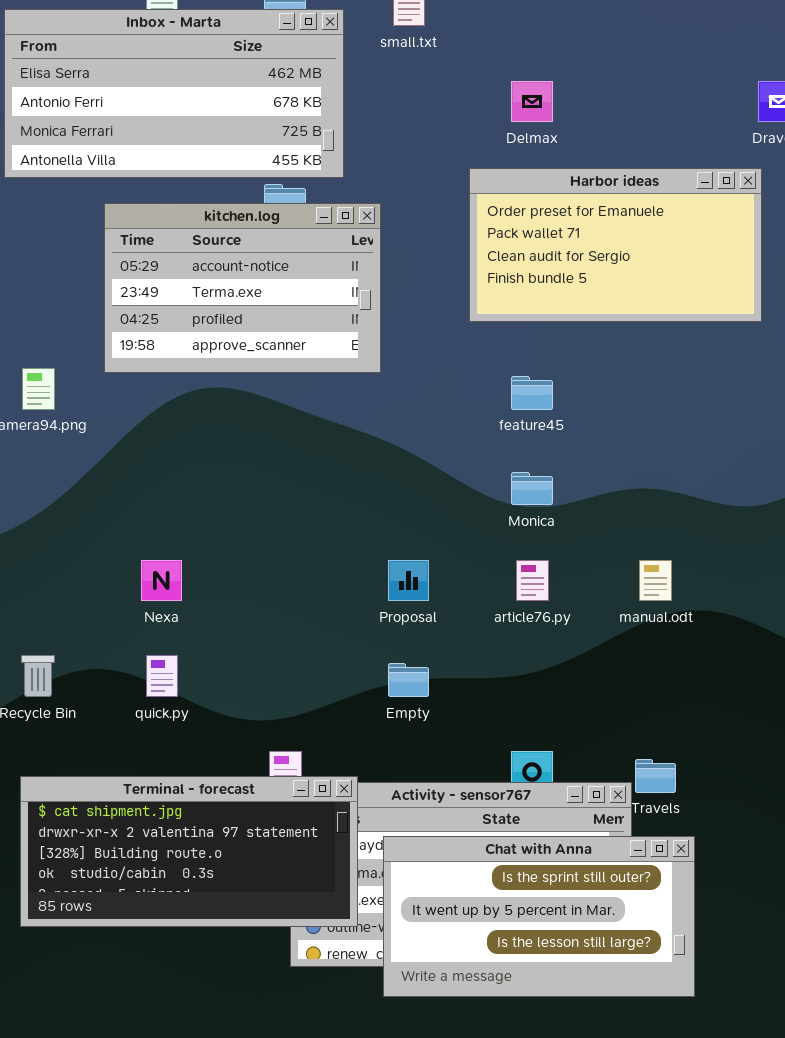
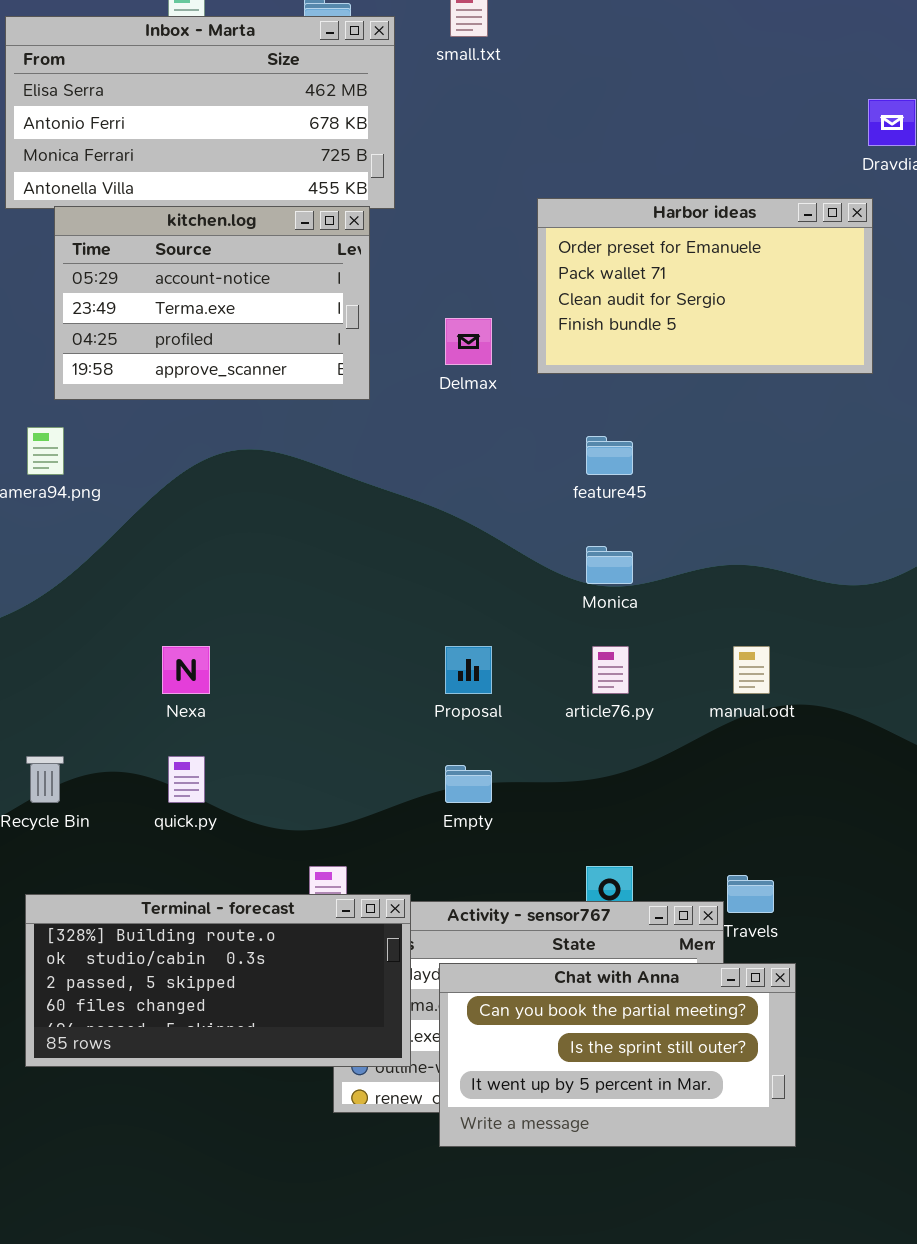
Delmax: [511,81,553,122] -> [445,318,492,365], moved
kitchen.log: [104,203,381,373] -> [54,206,370,400], moved
Terminal - forecast: [20,776,358,927] -> [25,894,411,1067], scrolled down 2 rows
Chat with Anna: [383,836,695,997] -> [439,963,796,1147], scrolled up 1 row

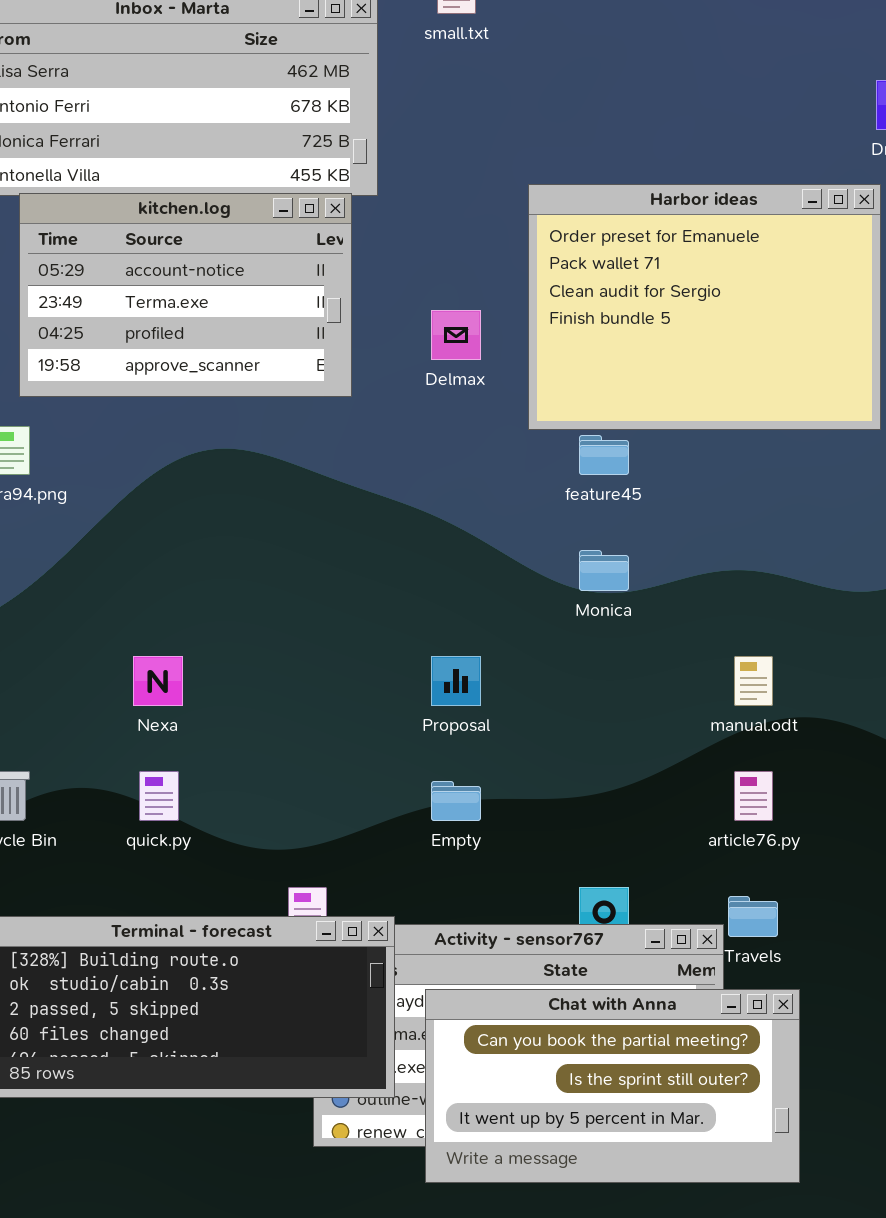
Harbor ideas: [537,198,873,374] -> [528,184,881,430], resized
article76.py: [592,646,629,694] -> [734,771,773,821], moved

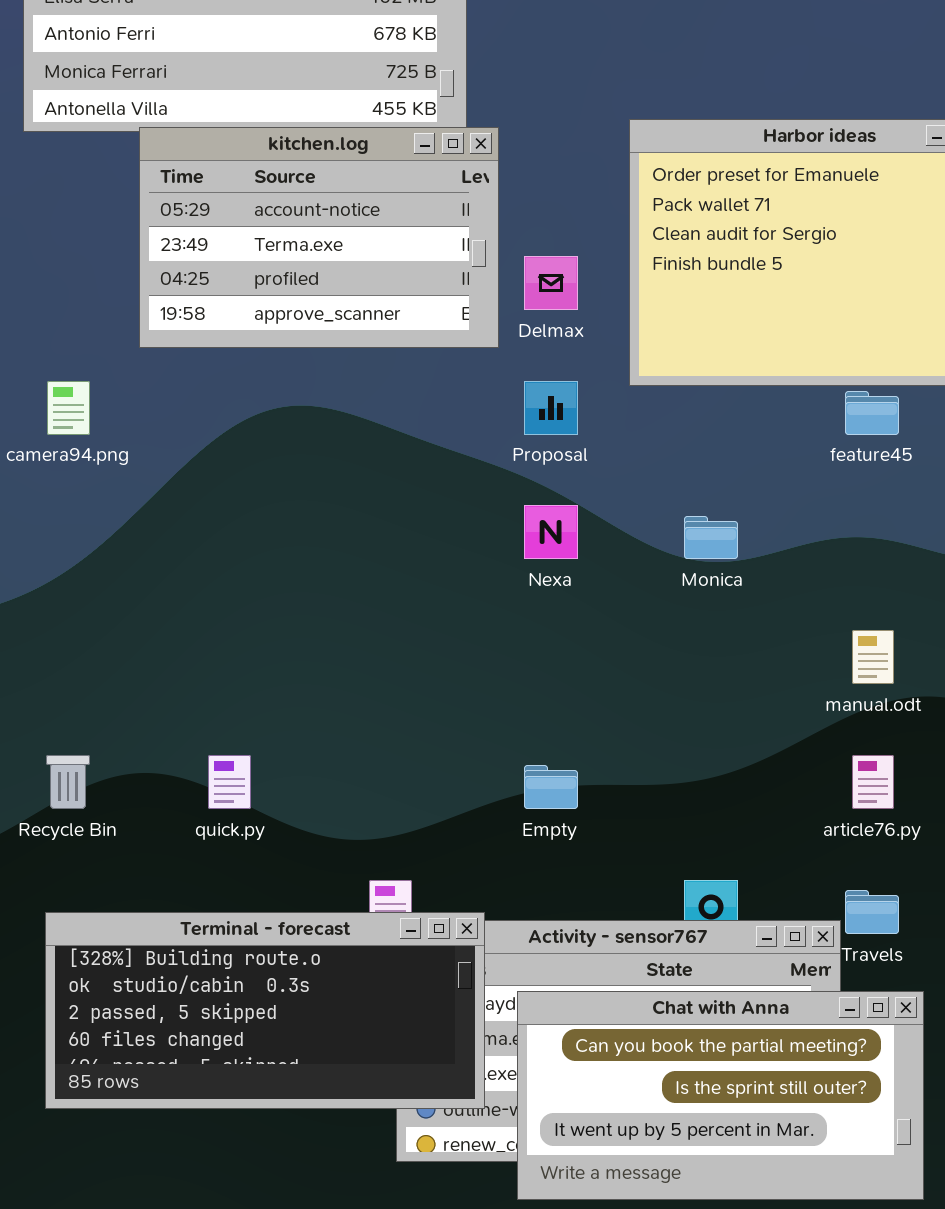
kitchen.log: [19,193,352,397] -> [139,127,499,348], moved
feature45: [579,435,629,475] -> [845,391,899,435], moved
Nexa: [133,656,183,706] -> [524,505,578,559], moved
Proposal: [431,656,481,706] -> [524,381,578,435], moved

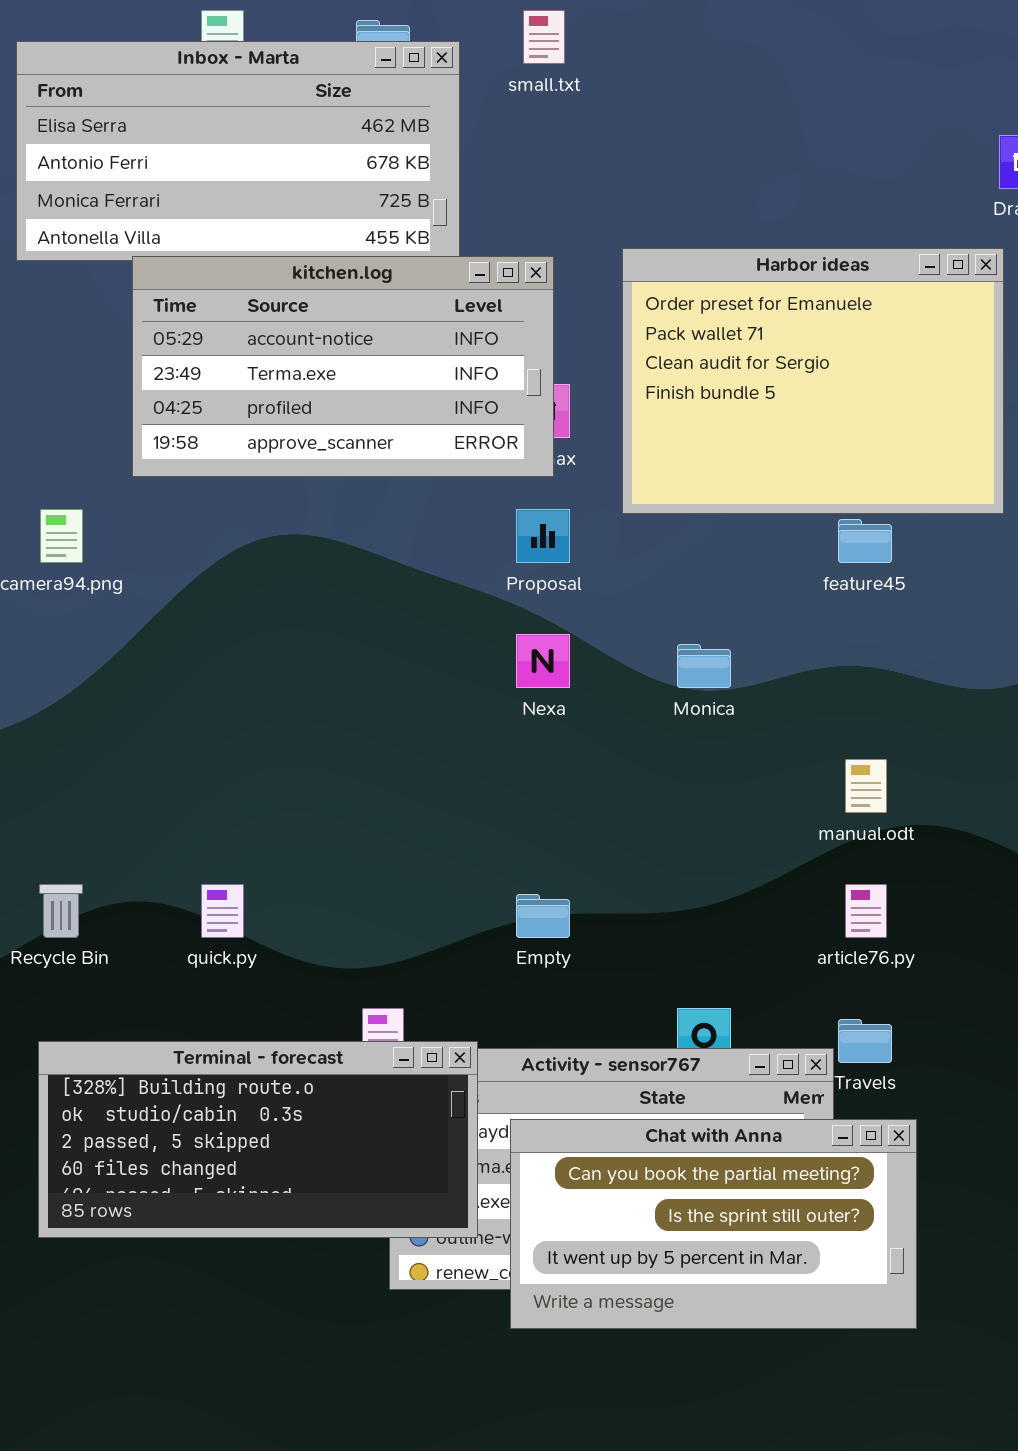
kitchen.log: [139,127,499,348] -> [132,256,554,477], resized

